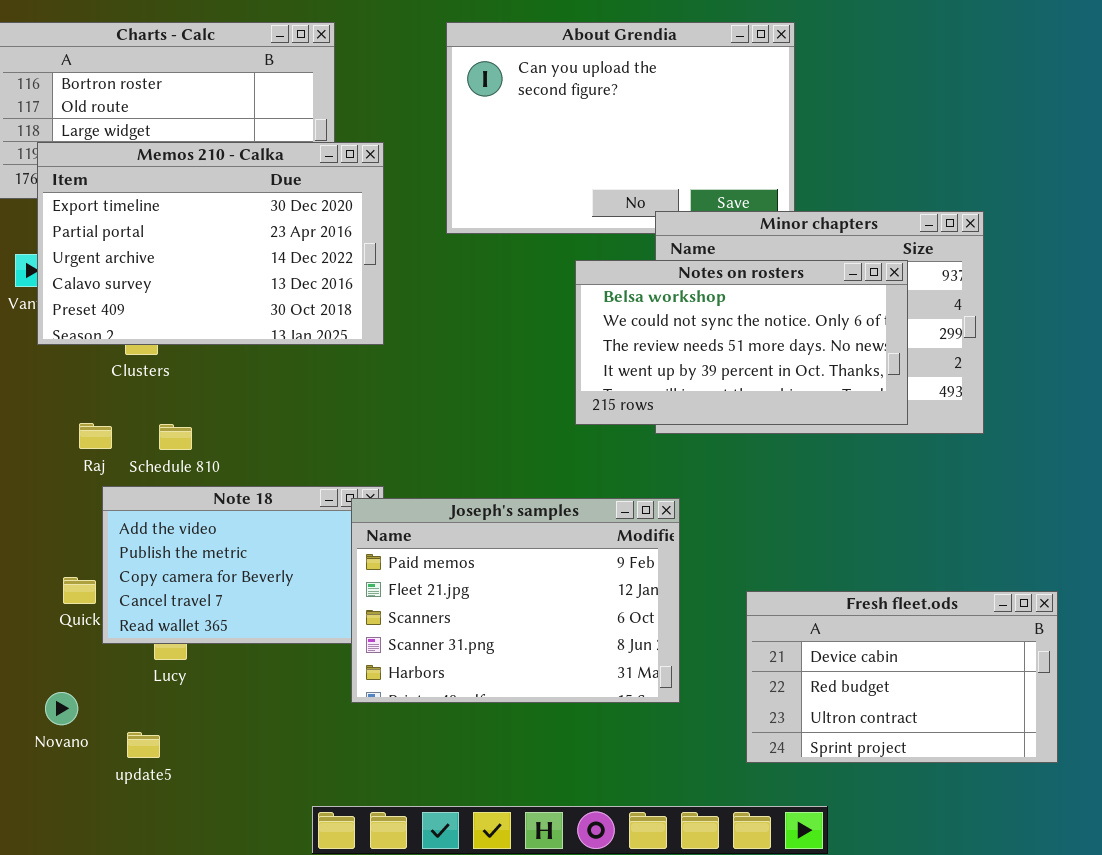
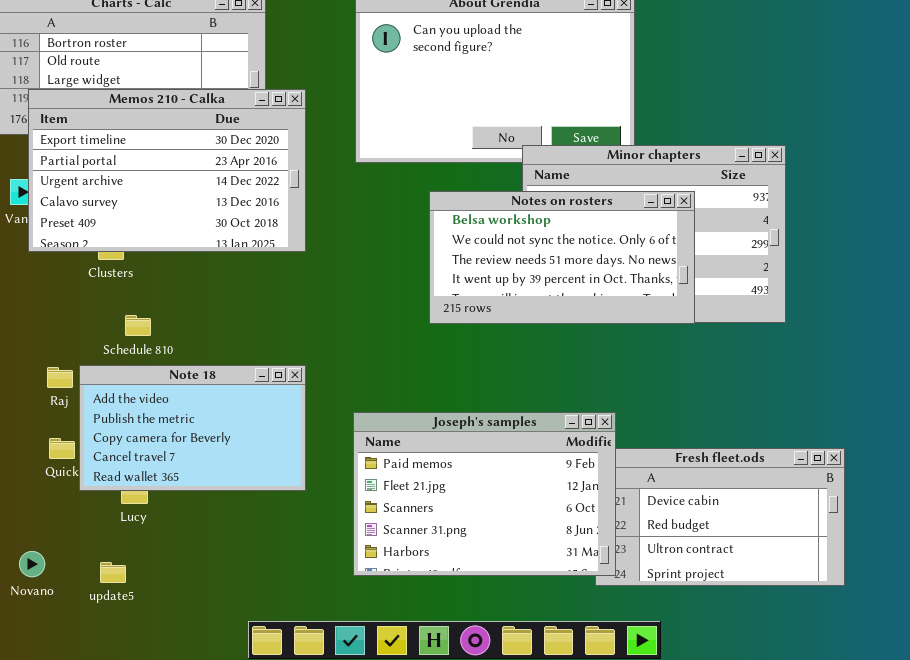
Notes on rosters: [575,260,908,425] -> [429,191,695,324], moved
Raj: [79,423,112,449] -> [47,367,73,388], moved
Joseph's samples: [351,498,680,703] -> [353,412,616,576], moved
Novano: [45,692,78,725] -> [19,551,45,577], moved

